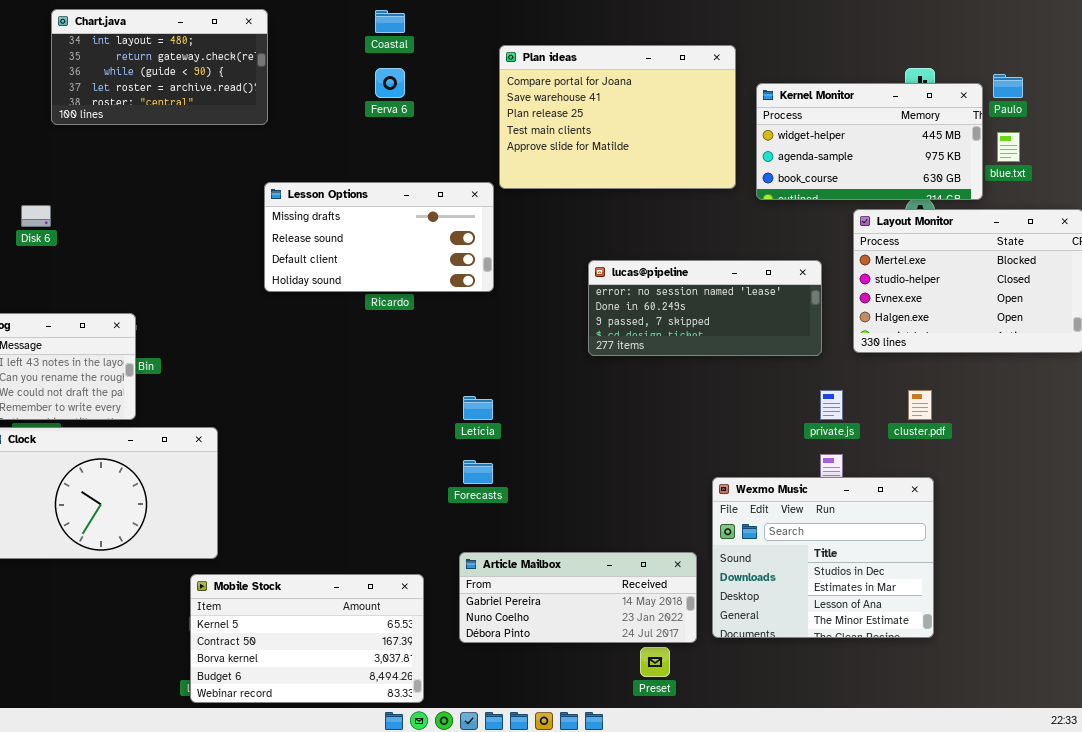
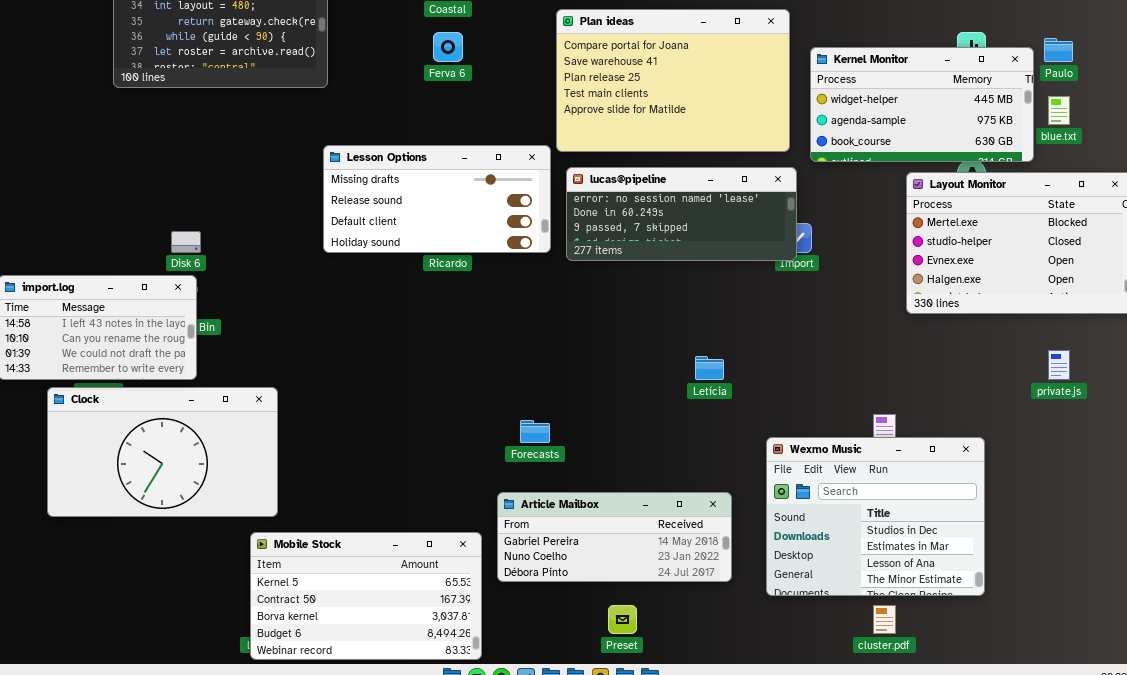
Disk 6: [21,205,51,227] -> [171,231,201,253], moved
lucas@pipeline: [588,260,822,356] -> [566,167,797,261], moved
private.js: [820,390,843,420] -> [1048,350,1070,380], moved
cluster.pdf: [908,390,932,420] -> [873,605,896,634], moved
Letícia: [463,396,493,420] -> [695,356,724,380], moved
Article Mailbox: [459,552,697,643] -> [497,492,732,582], moved
Preset: [640,647,670,677] -> [608,605,637,634], moved

